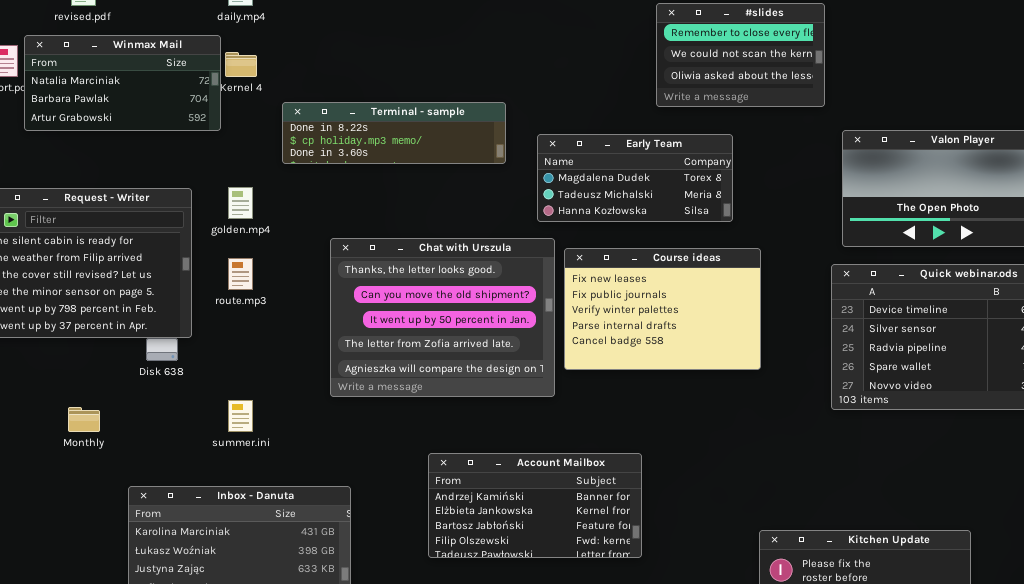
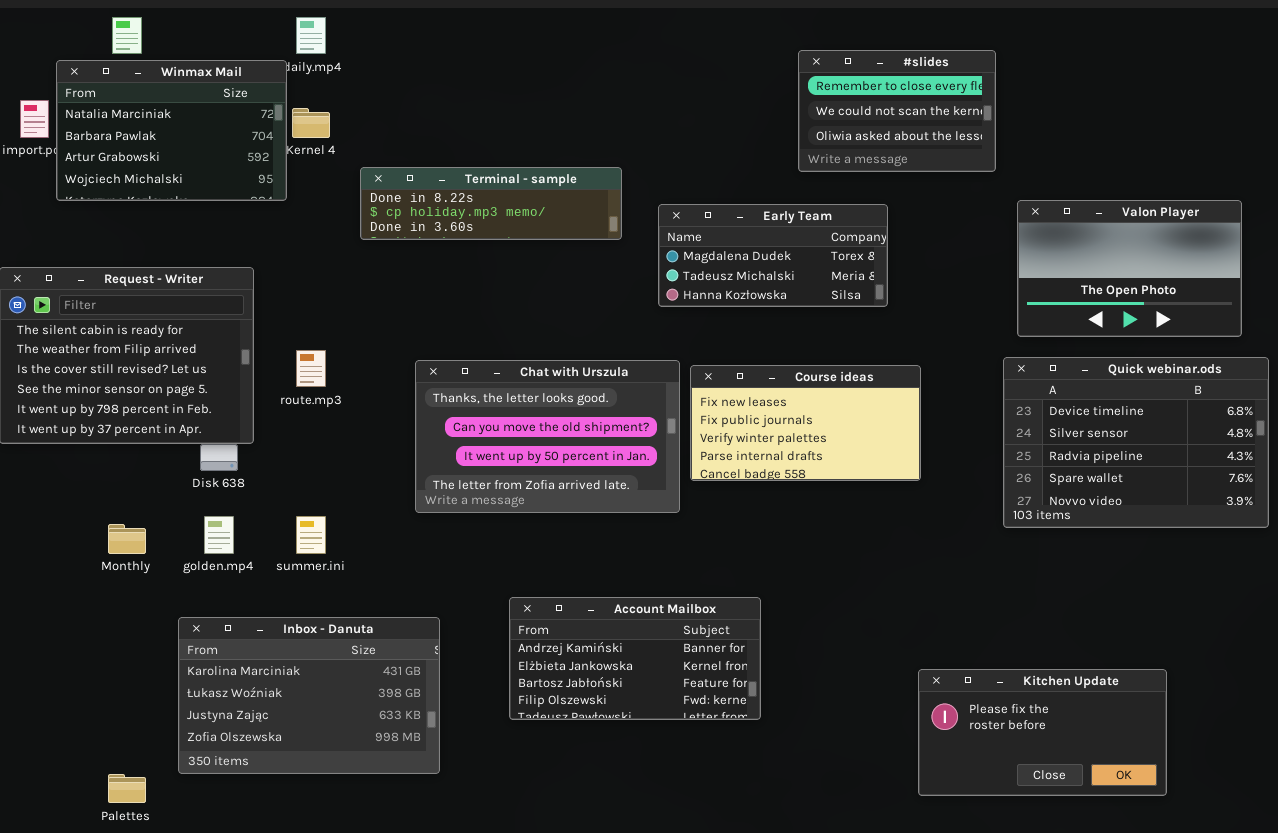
Winmax Mail: [24,35,221,131] -> [56,60,287,201], resized
golden.mp4: [228,187,253,219] -> [204,516,234,554], moved
Chat with Urszula: [330,238,555,397] -> [415,360,680,513], resized
Course ideas: [564,248,761,370] -> [690,365,921,481], resized
Account Mailbox: [428,453,642,558] -> [509,597,761,720], moved

